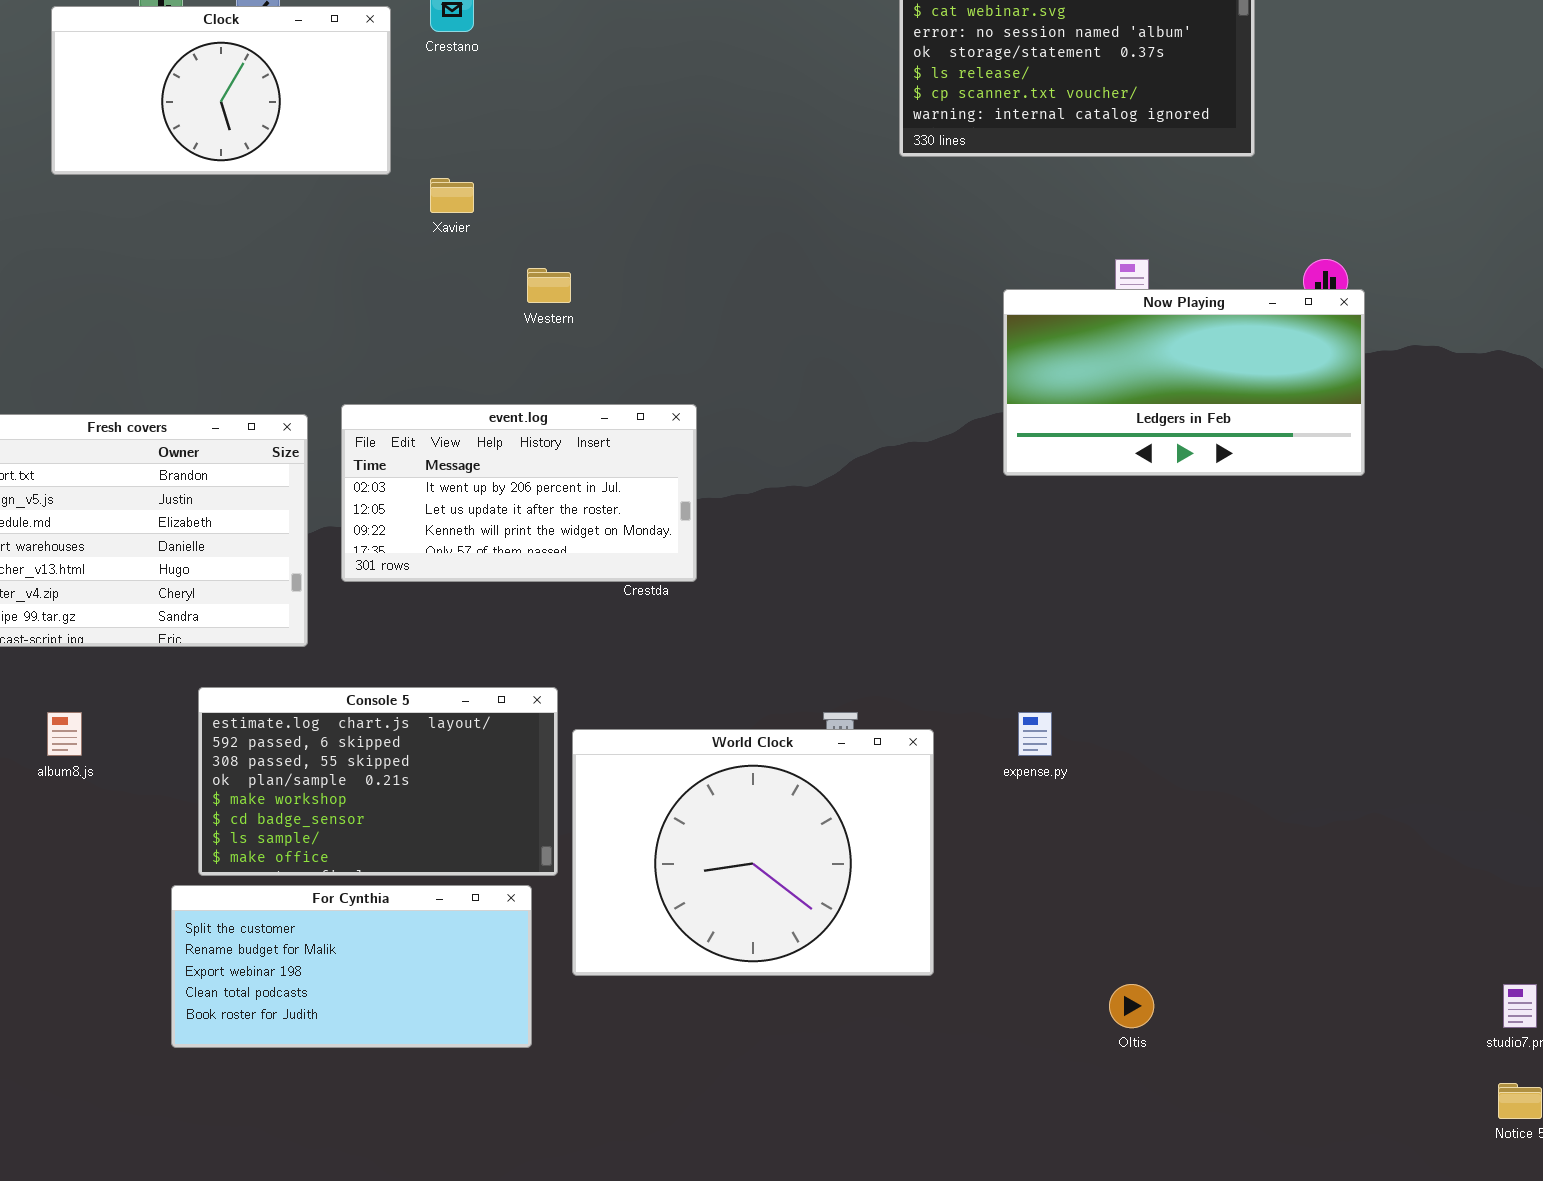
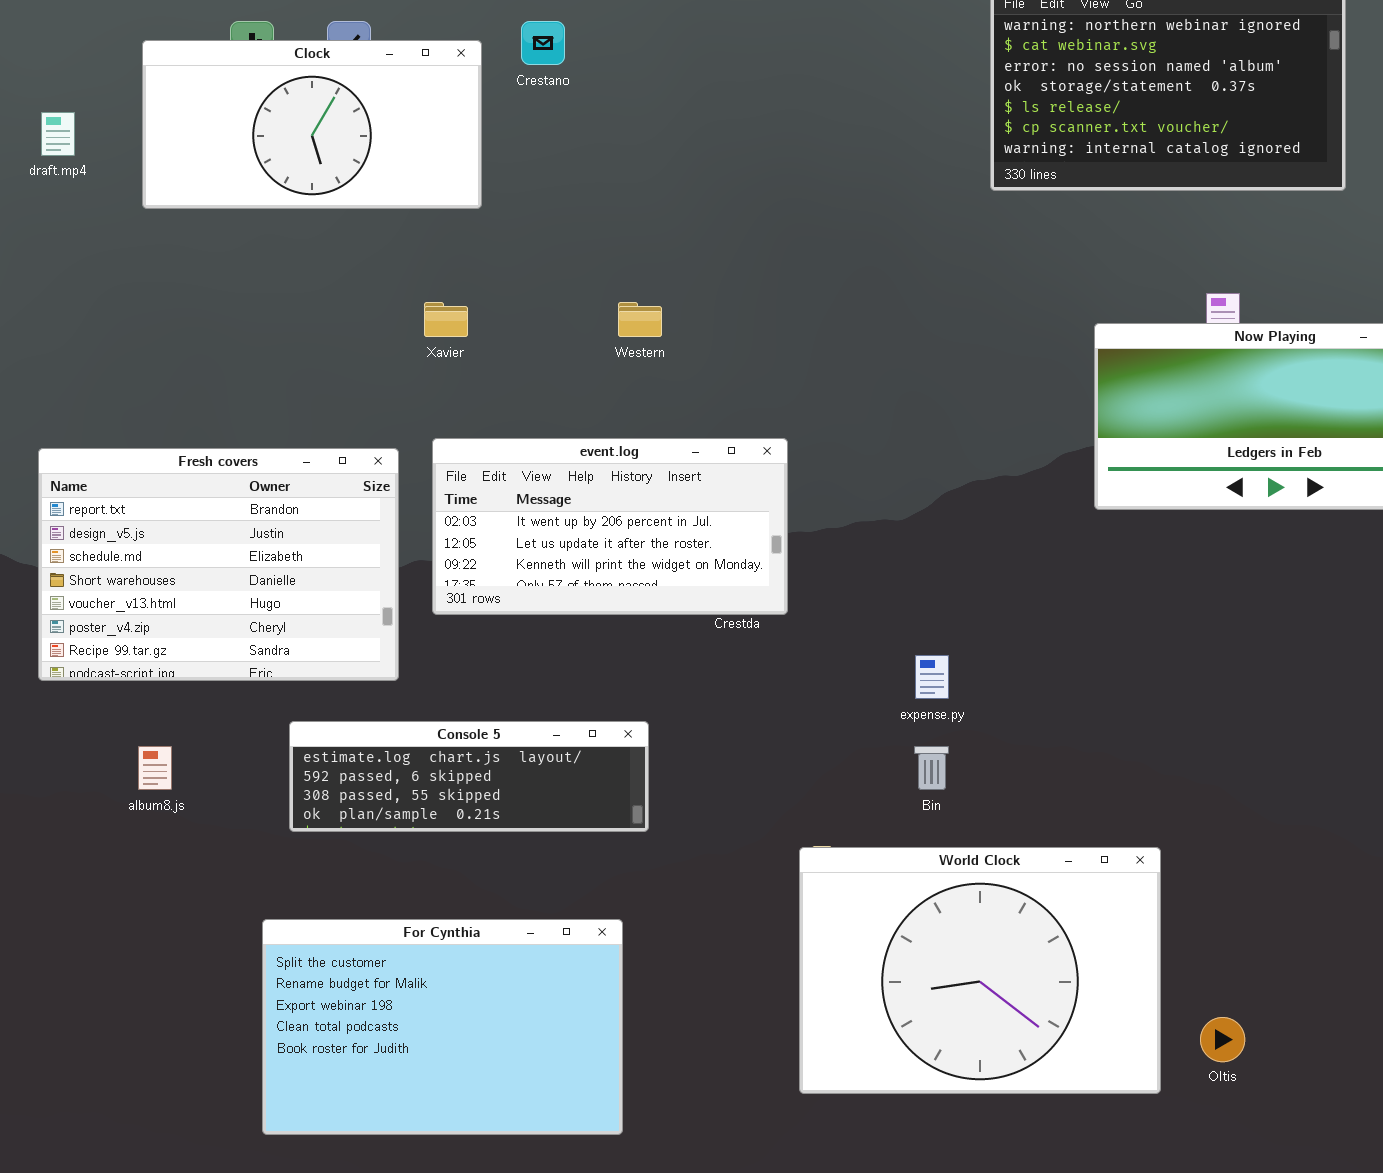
Xavier: [430,178,474,213] -> [424,302,468,337], moved
Console 5: [198,687,558,876] -> [289,721,649,832], resized
expense.py: [1018,712,1052,756] -> [915,655,949,699], moved
World Clock: [572,729,934,976] -> [799,847,1161,1094], moved
For Cynthia: [171,885,532,1048] -> [262,919,623,1135], resized

